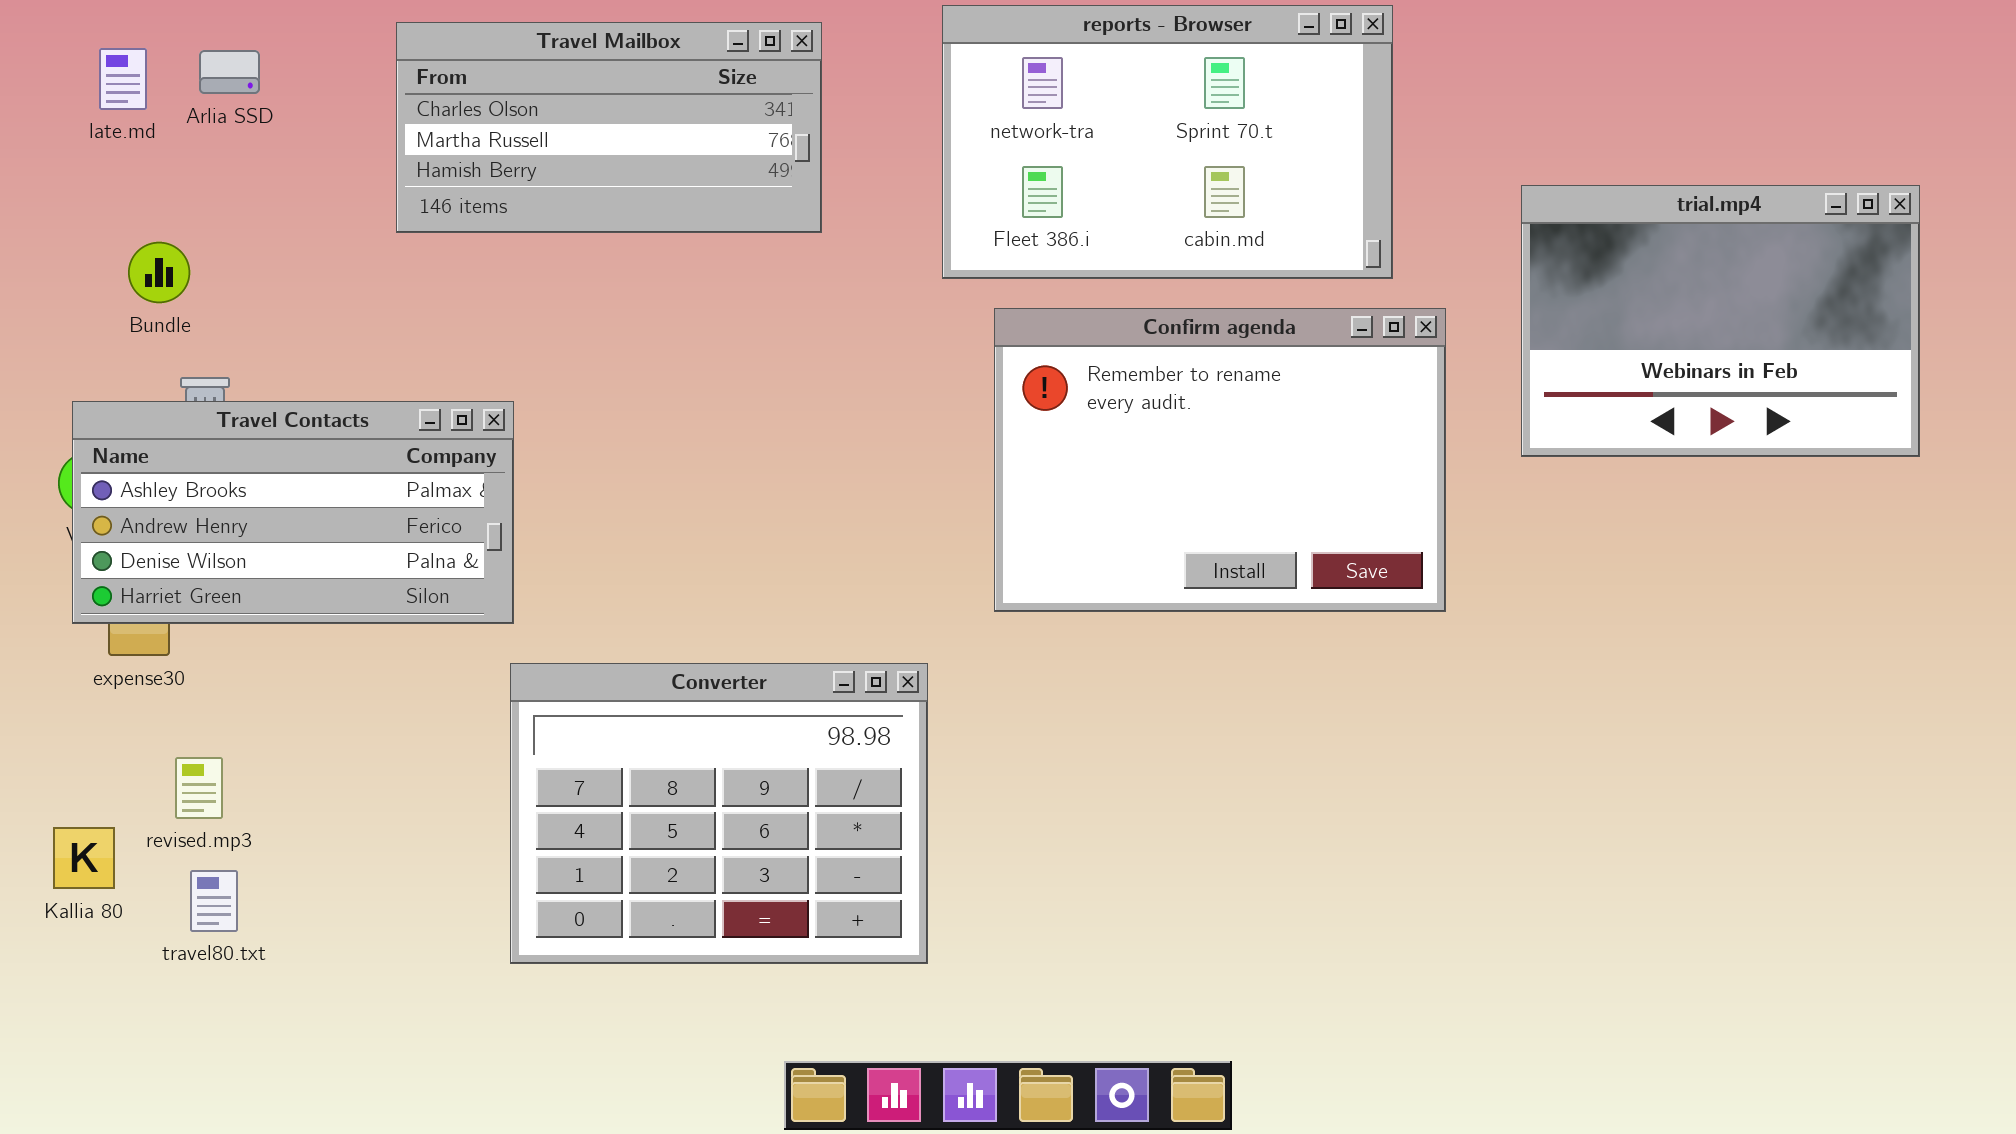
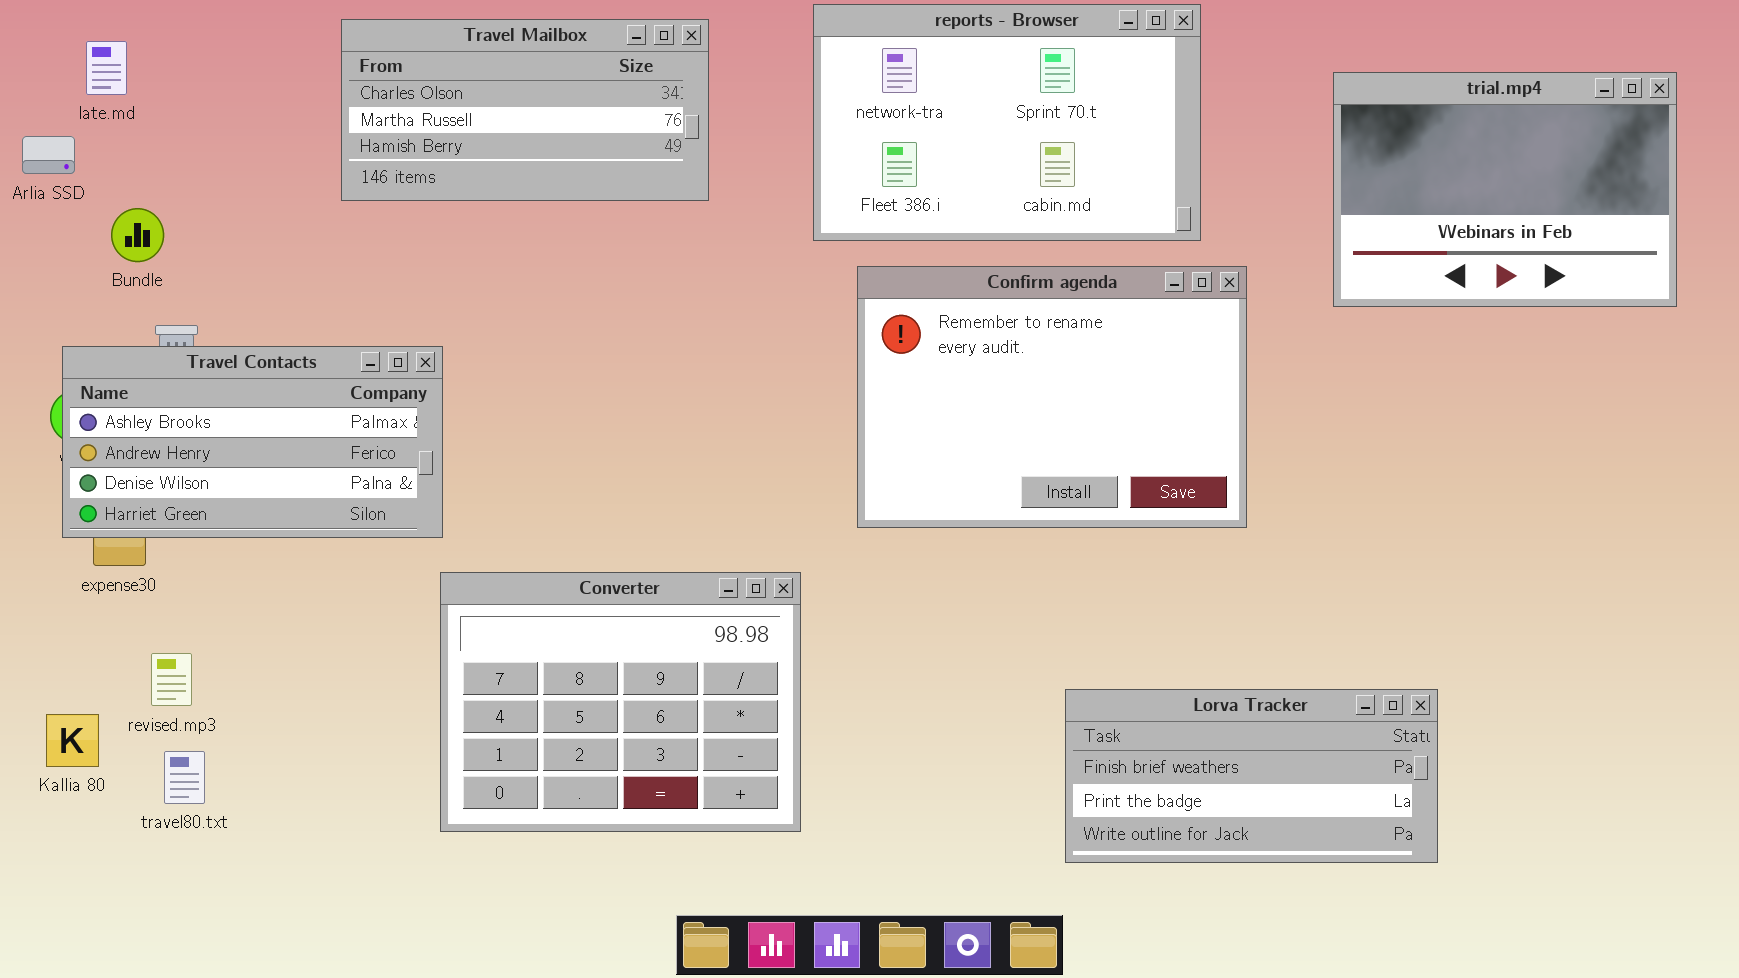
Arlia SSD: [199,50,260,94] -> [22,136,75,174], moved
trial.mp4: [1521,185,1920,457] -> [1333,72,1677,307], moved
Lorva Tracker: none -> [1065,689,1438,863], opened

